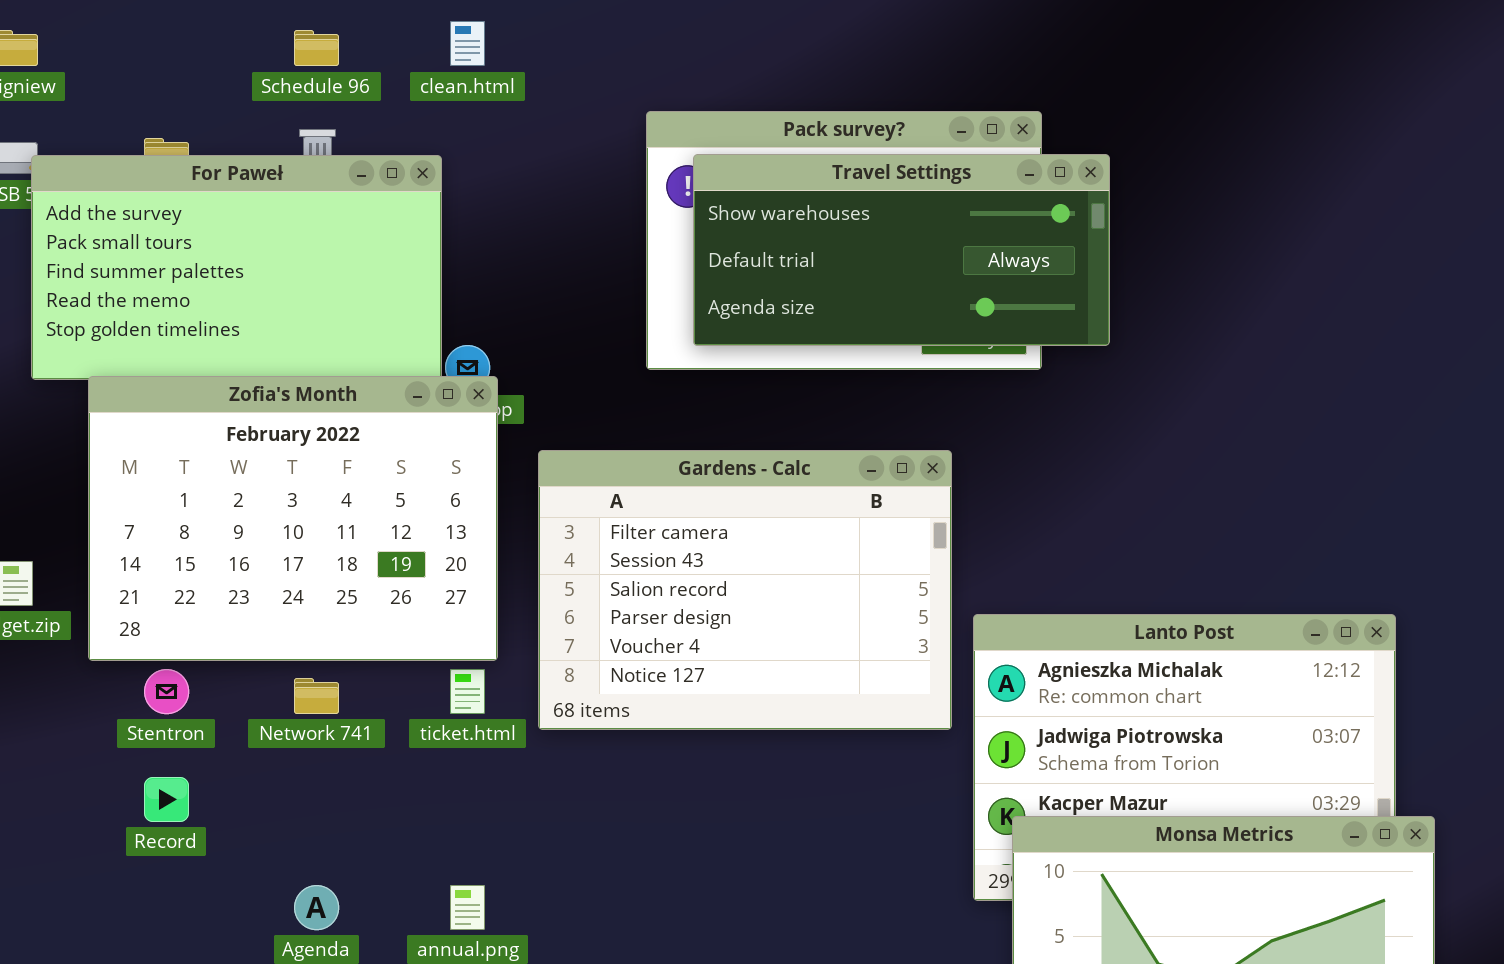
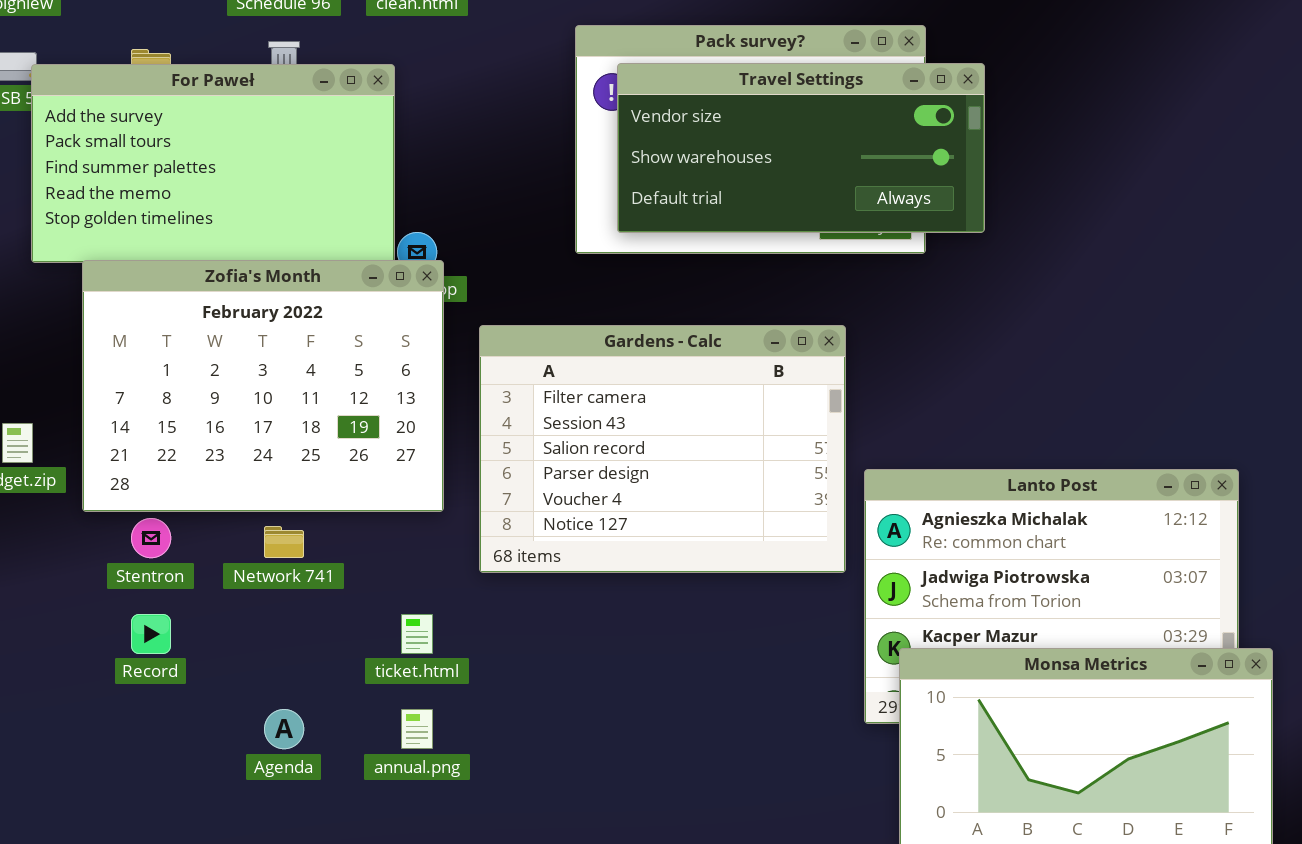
Travel Settings: [693,154,1110,346] -> [617,63,985,233], scrolled up 1 row
ticket.html: [450,669,485,714] -> [401,614,433,654], moved

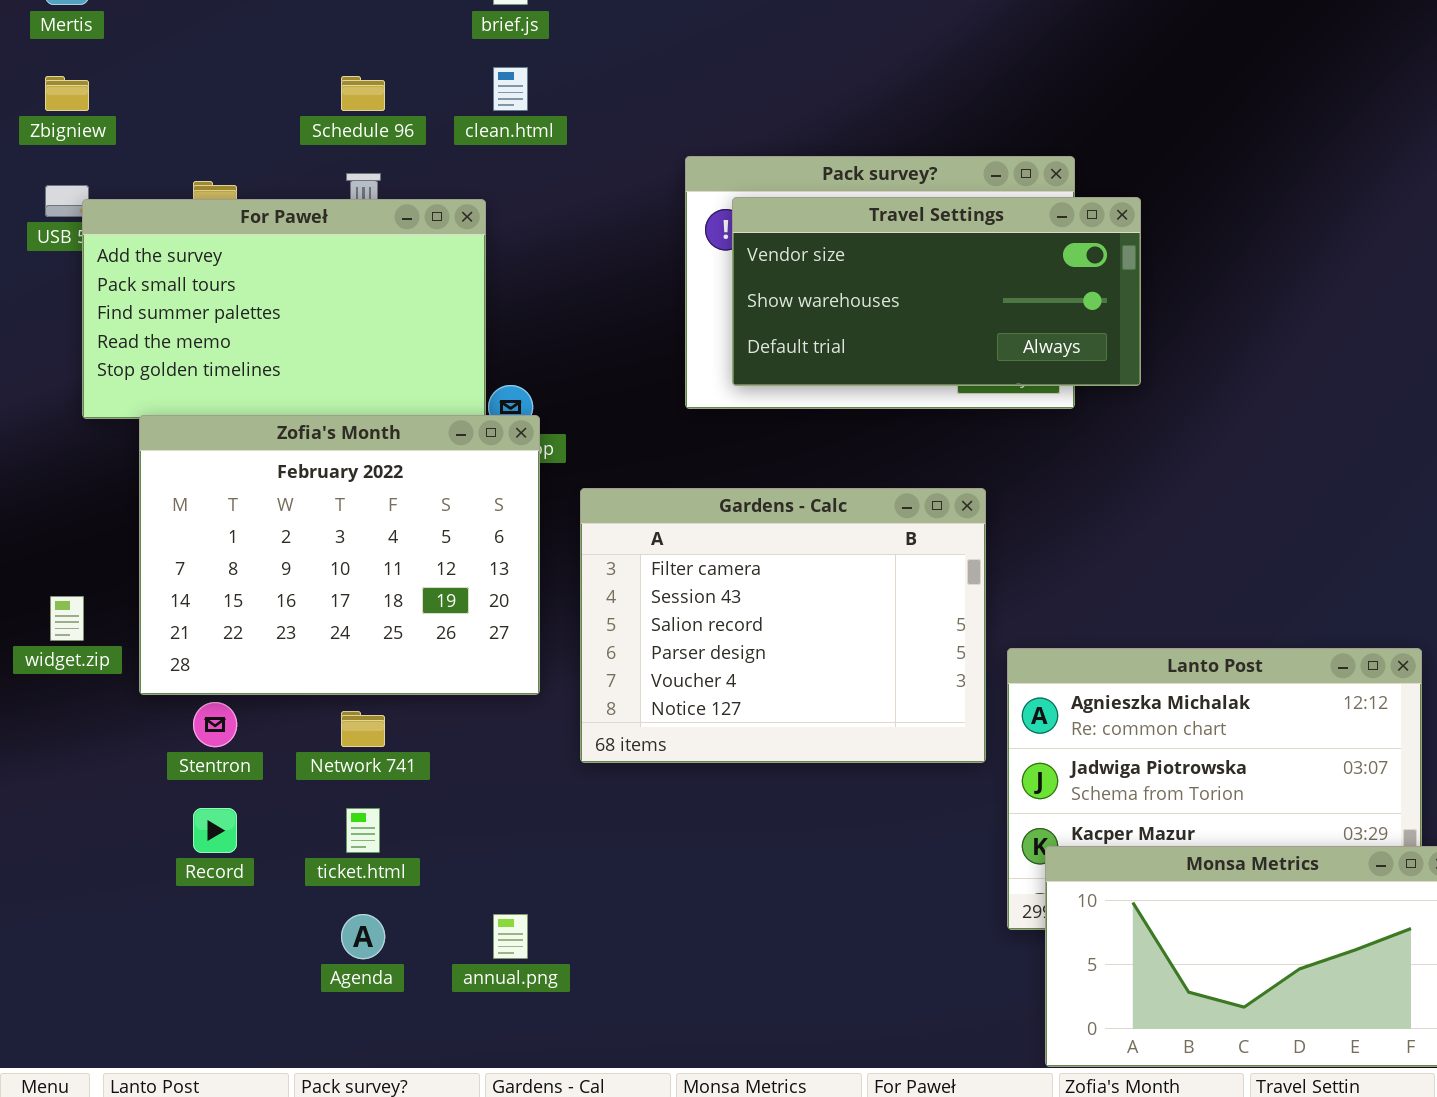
ticket.html: [401,614,433,654] -> [346,808,380,853], moved

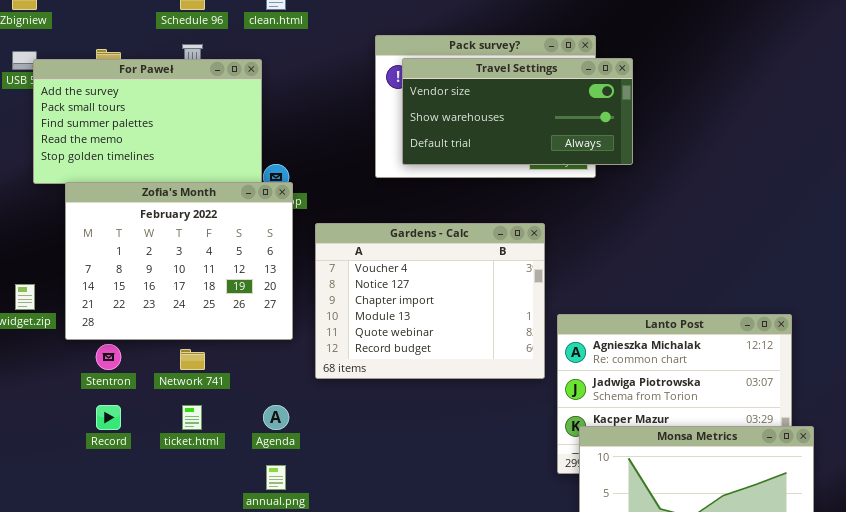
Gardens - Calc: [580,488,986,763] -> [315,223,545,379], scrolled down 4 rows
Agenda: [341,914,385,959] -> [263,405,289,430], moved

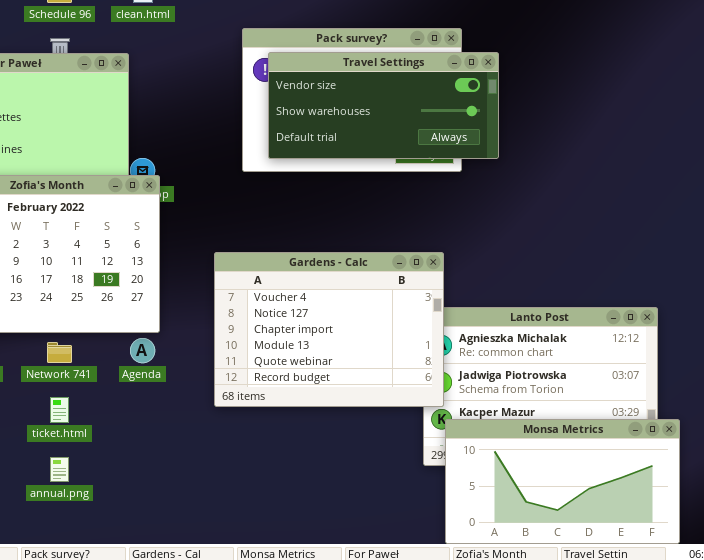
Gardens - Calc: [315,223,545,379] -> [214,252,444,407], moved
Agenda: [263,405,289,430] -> [130,338,155,363], moved
annual.png: [266,465,286,490] -> [50,457,69,482], moved

